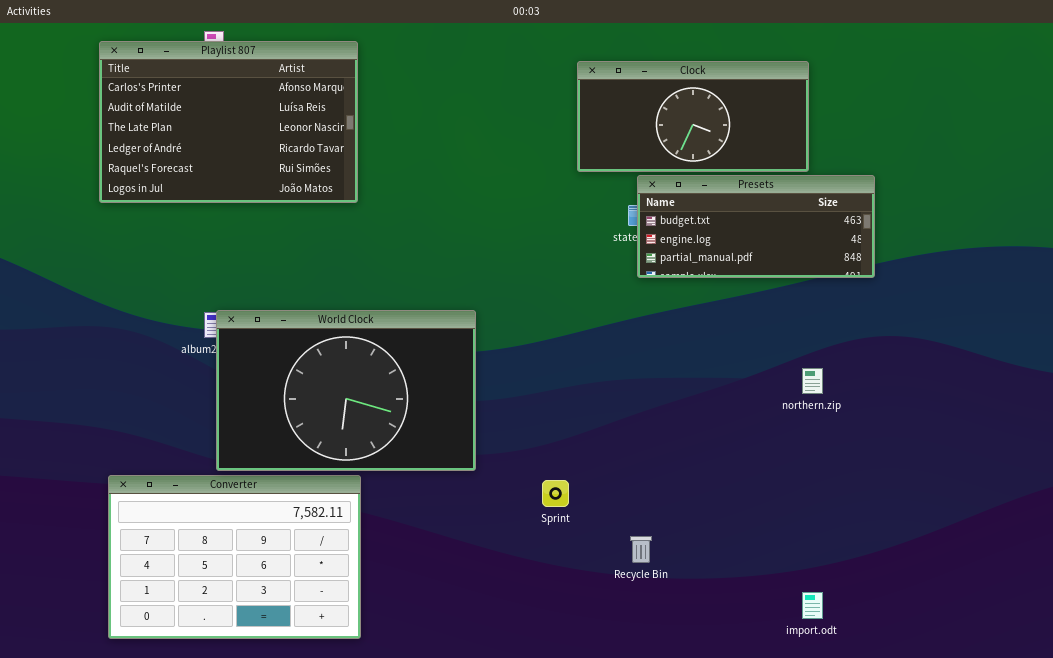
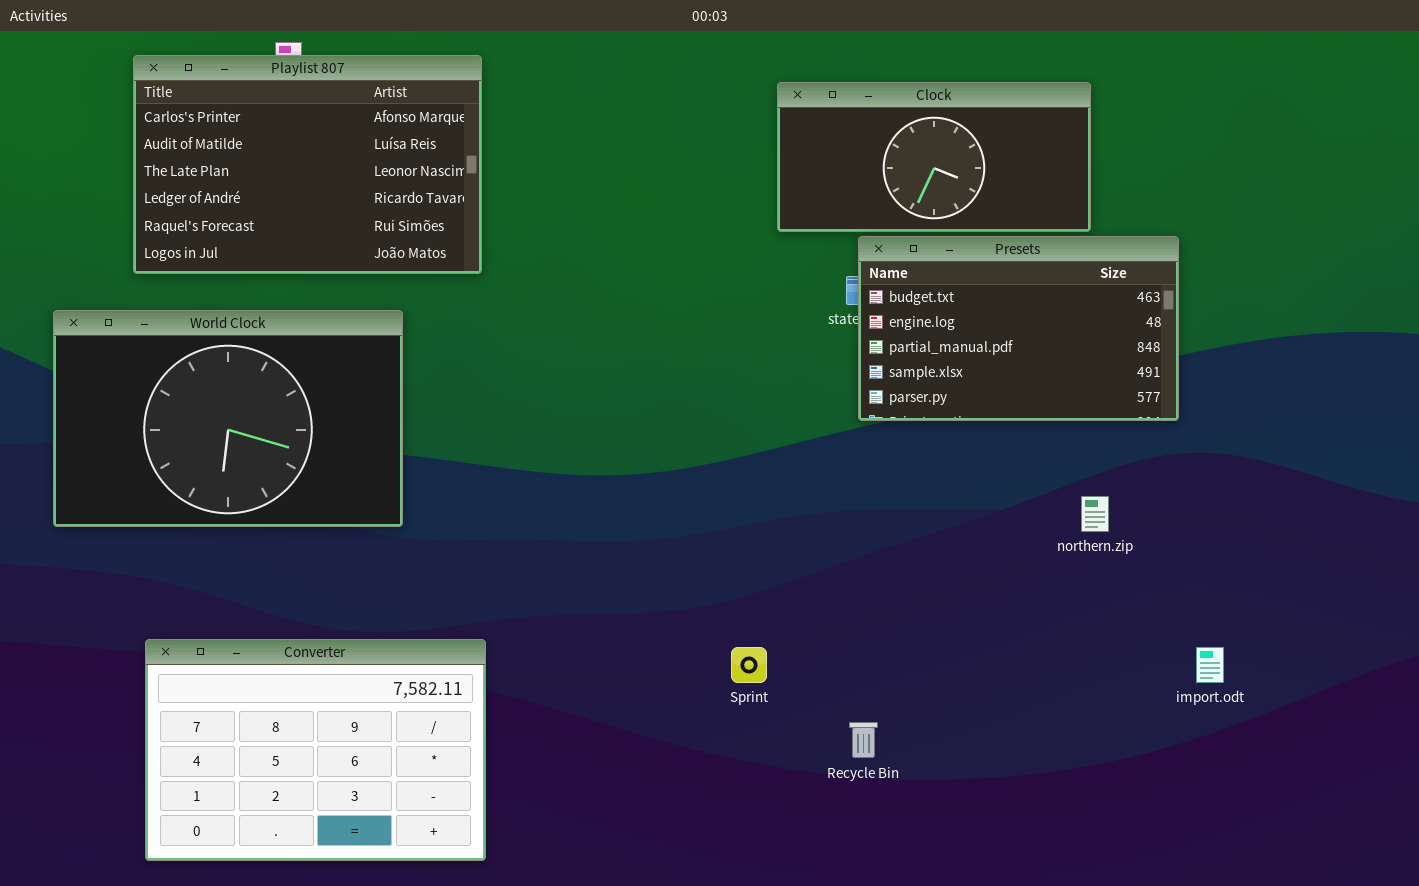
Presets: [637,175,875,278] -> [858,236,1179,421], resized
World Clock: [216,310,476,471] -> [53,310,403,527], moved
import.odt: [802,592,823,619] -> [1196,647,1224,683], moved

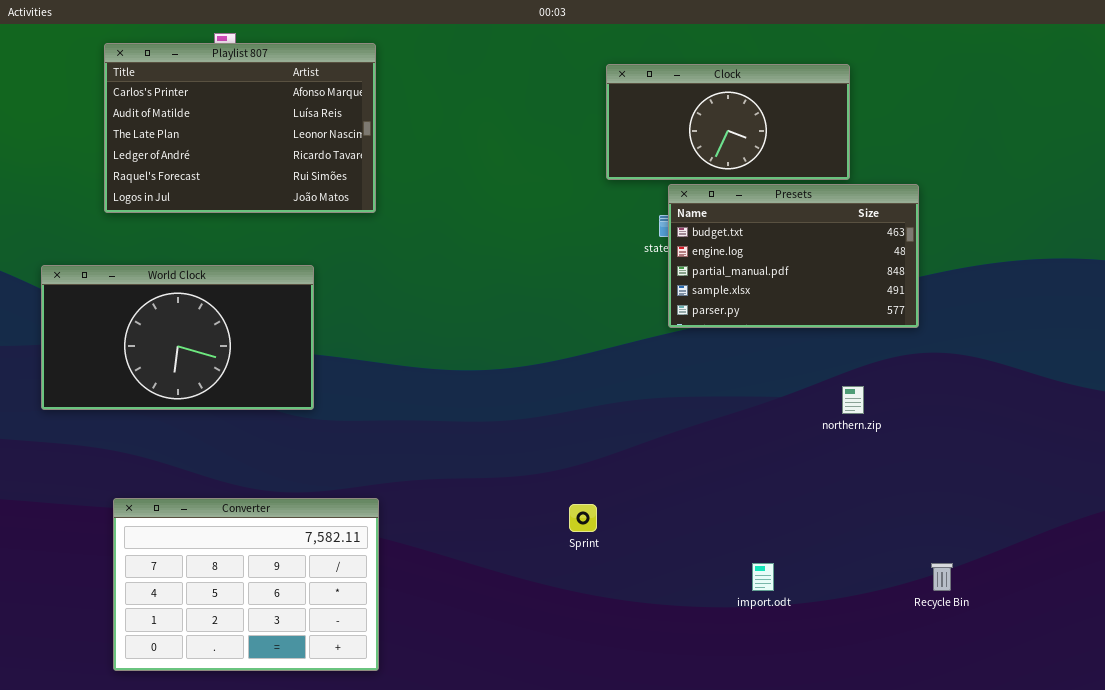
World Clock: [53,310,403,527] -> [41,265,314,410], resized
import.odt: [1196,647,1224,683] -> [752,563,774,591], moved
Recycle Bin: [849,722,878,758] -> [931,563,953,591], moved

